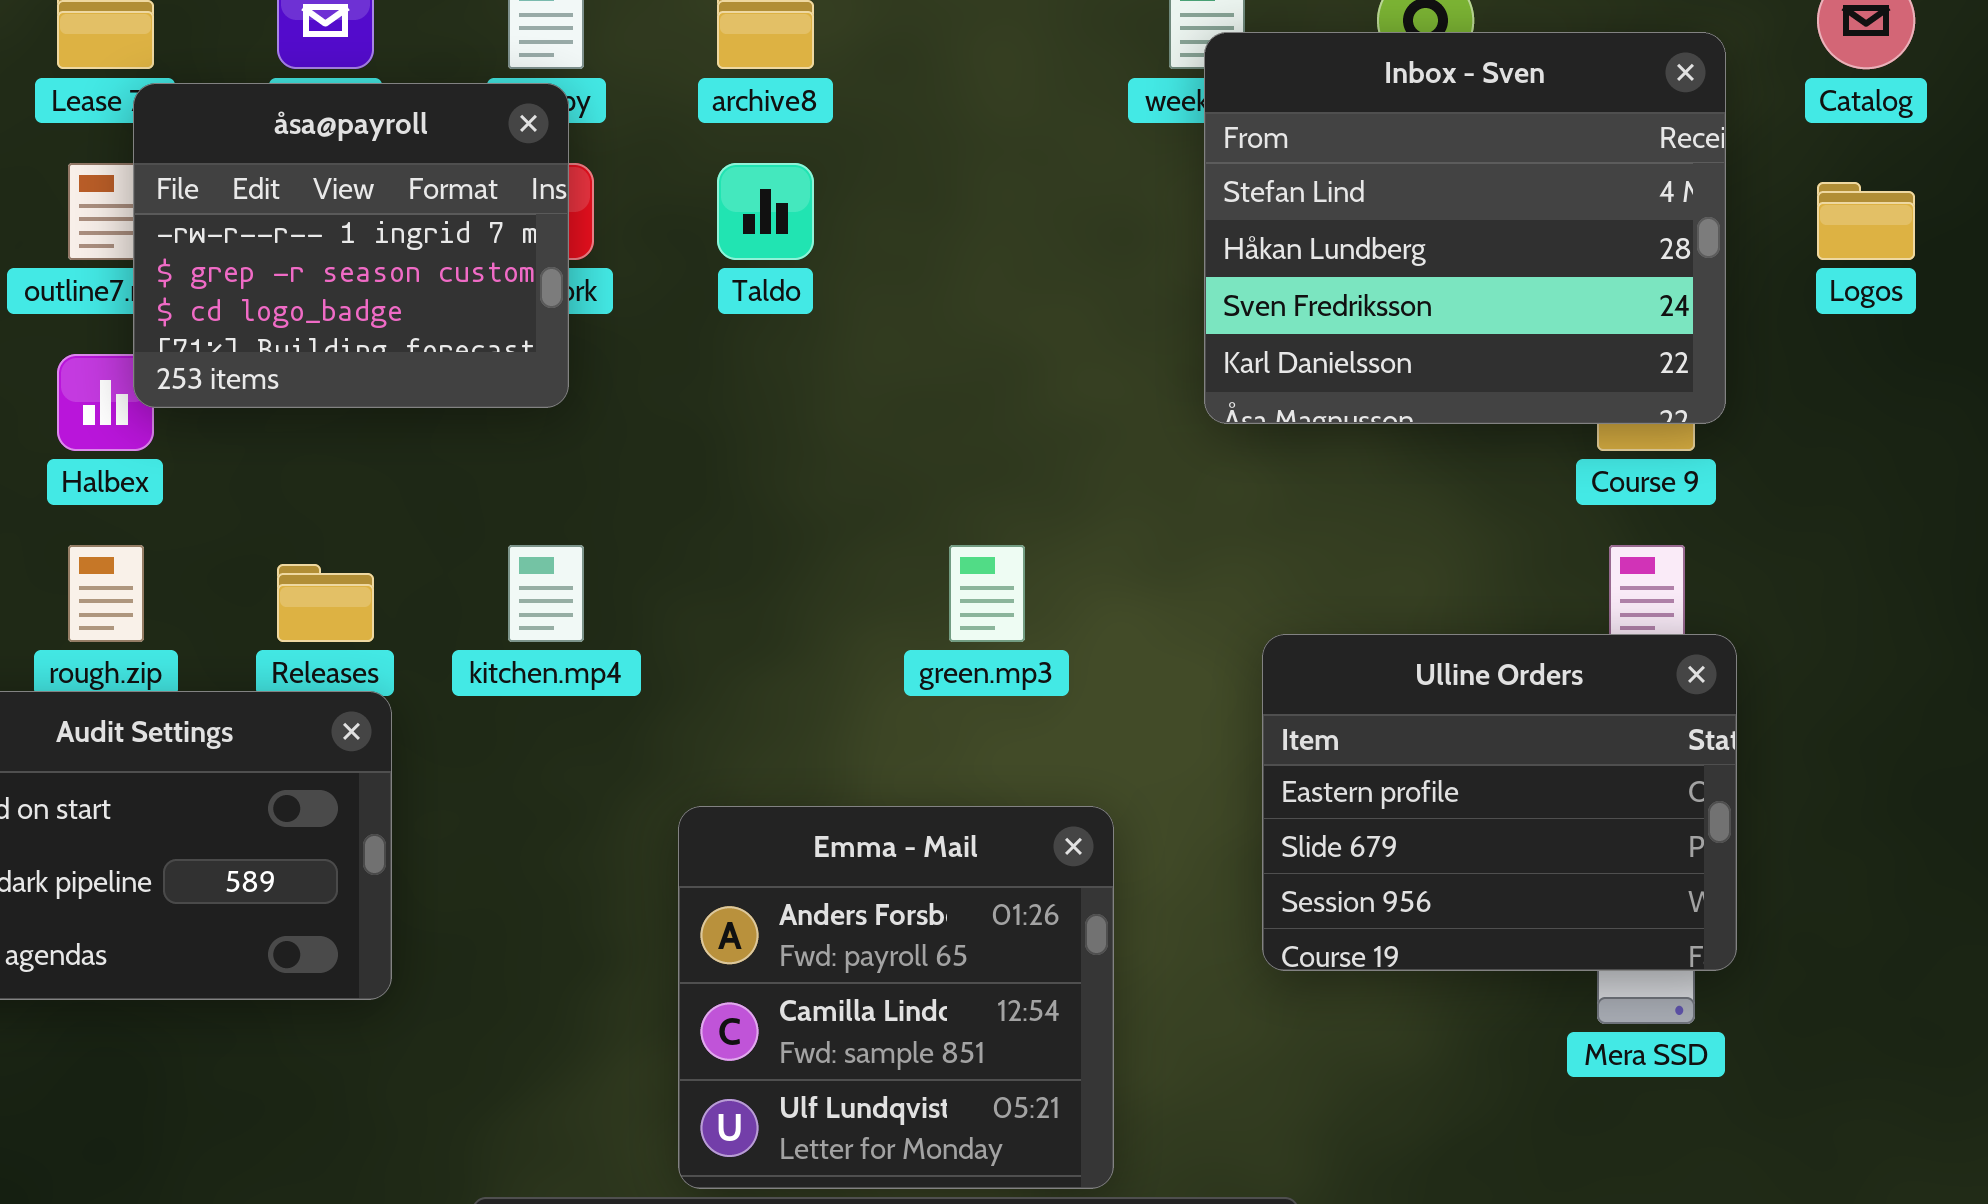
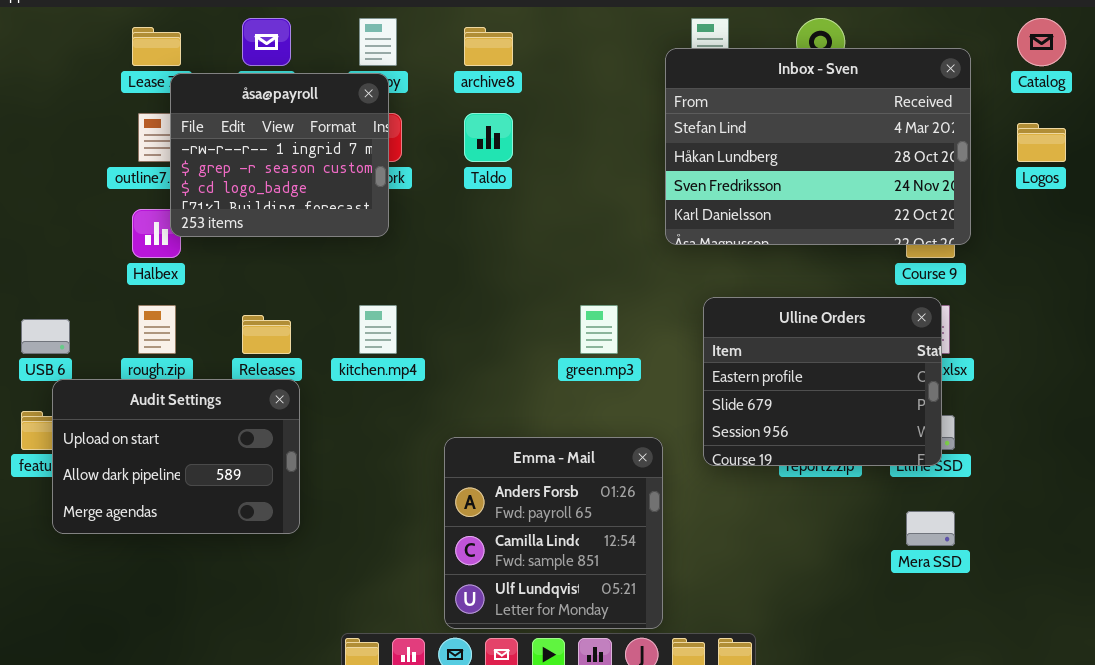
Inbox - Sven: [1204,32,1726,424] -> [665,48,971,245], resized
Ulline Orders: [1262,634,1737,971] -> [703,297,942,466], moved

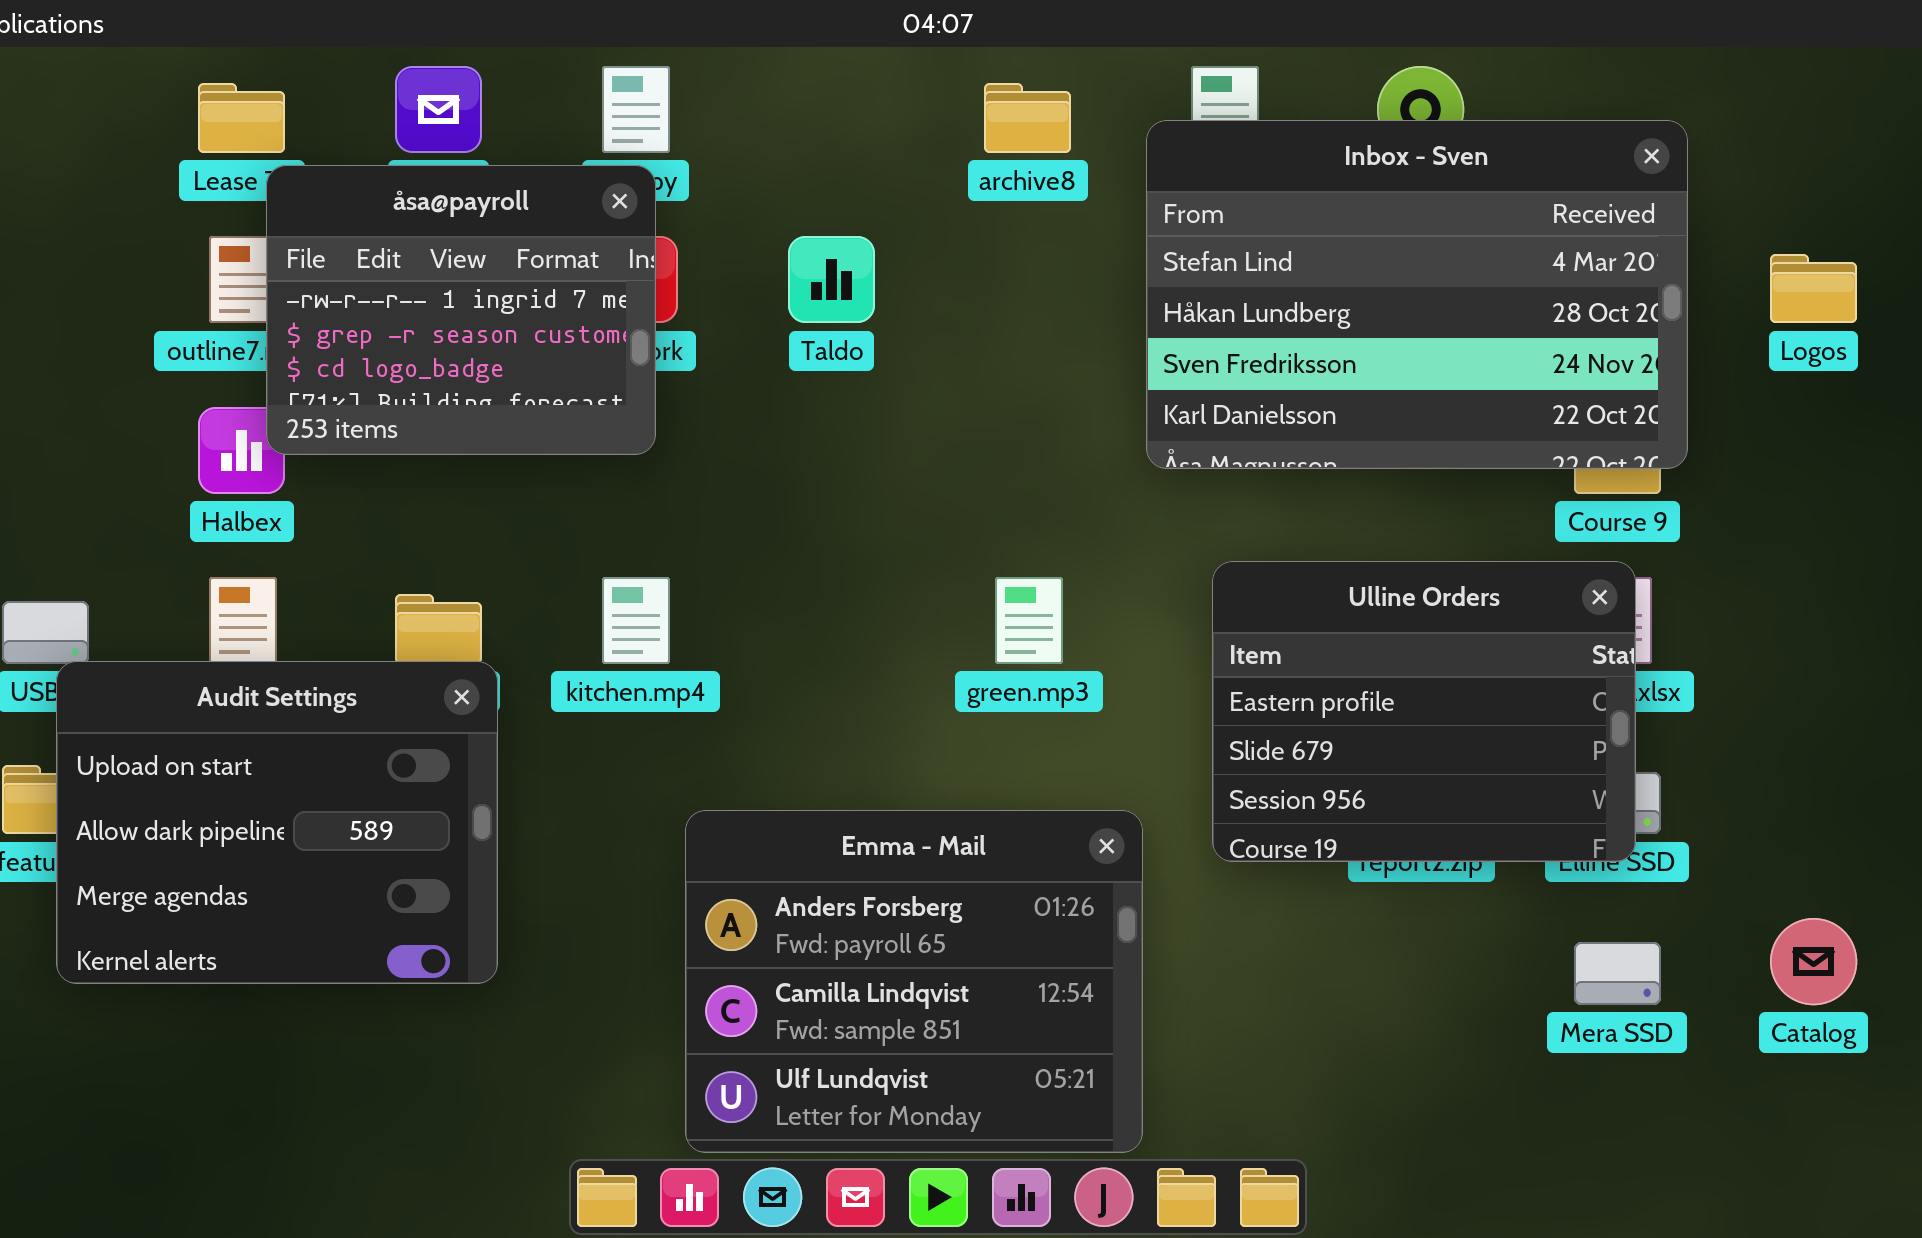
Catalog: [1017,18,1066,66] -> [1770,918,1857,1005], moved
archive8: [464,27,513,66] -> [984,83,1071,153], moved
Audit Settings: [52,379,300,534] -> [56,661,498,984], resized
Emma - Mail: [444,437,663,629] -> [685,810,1143,1153], resized

